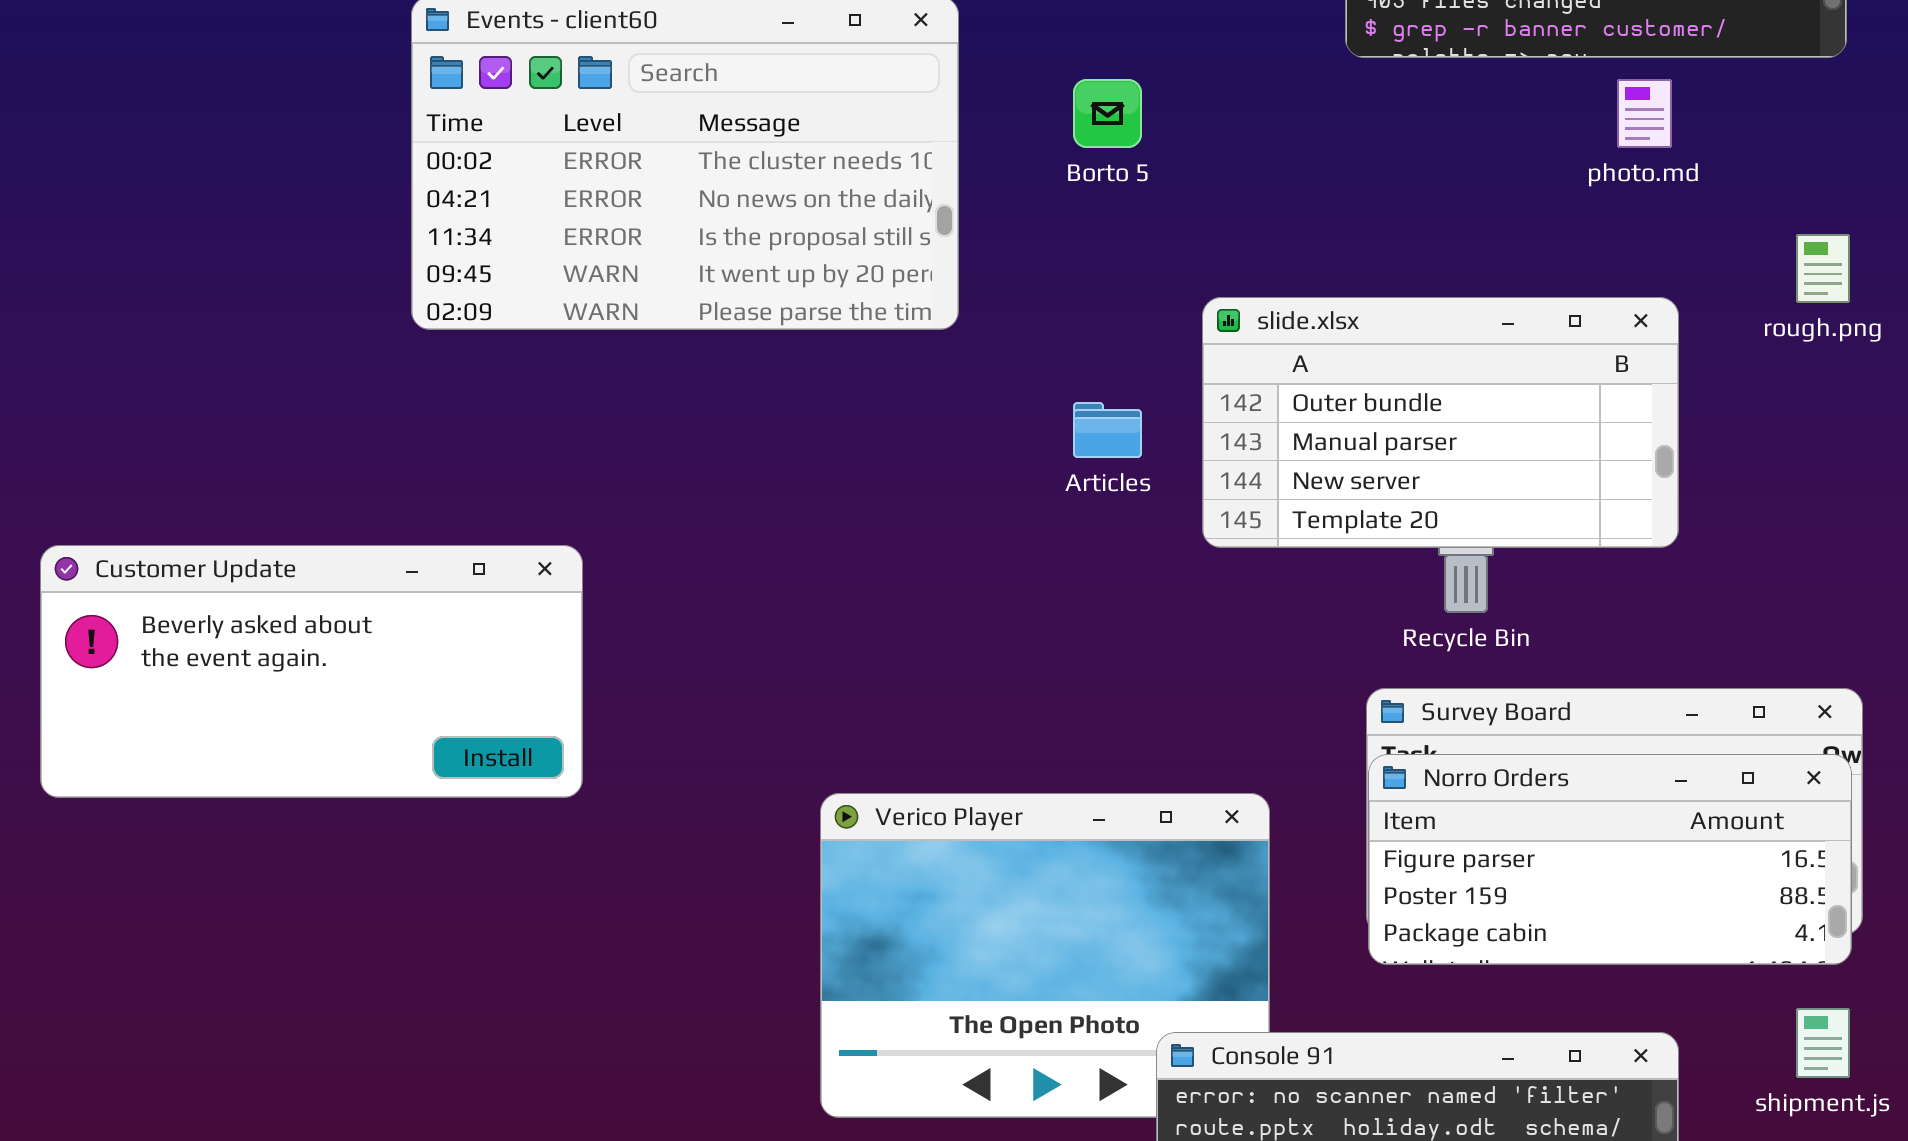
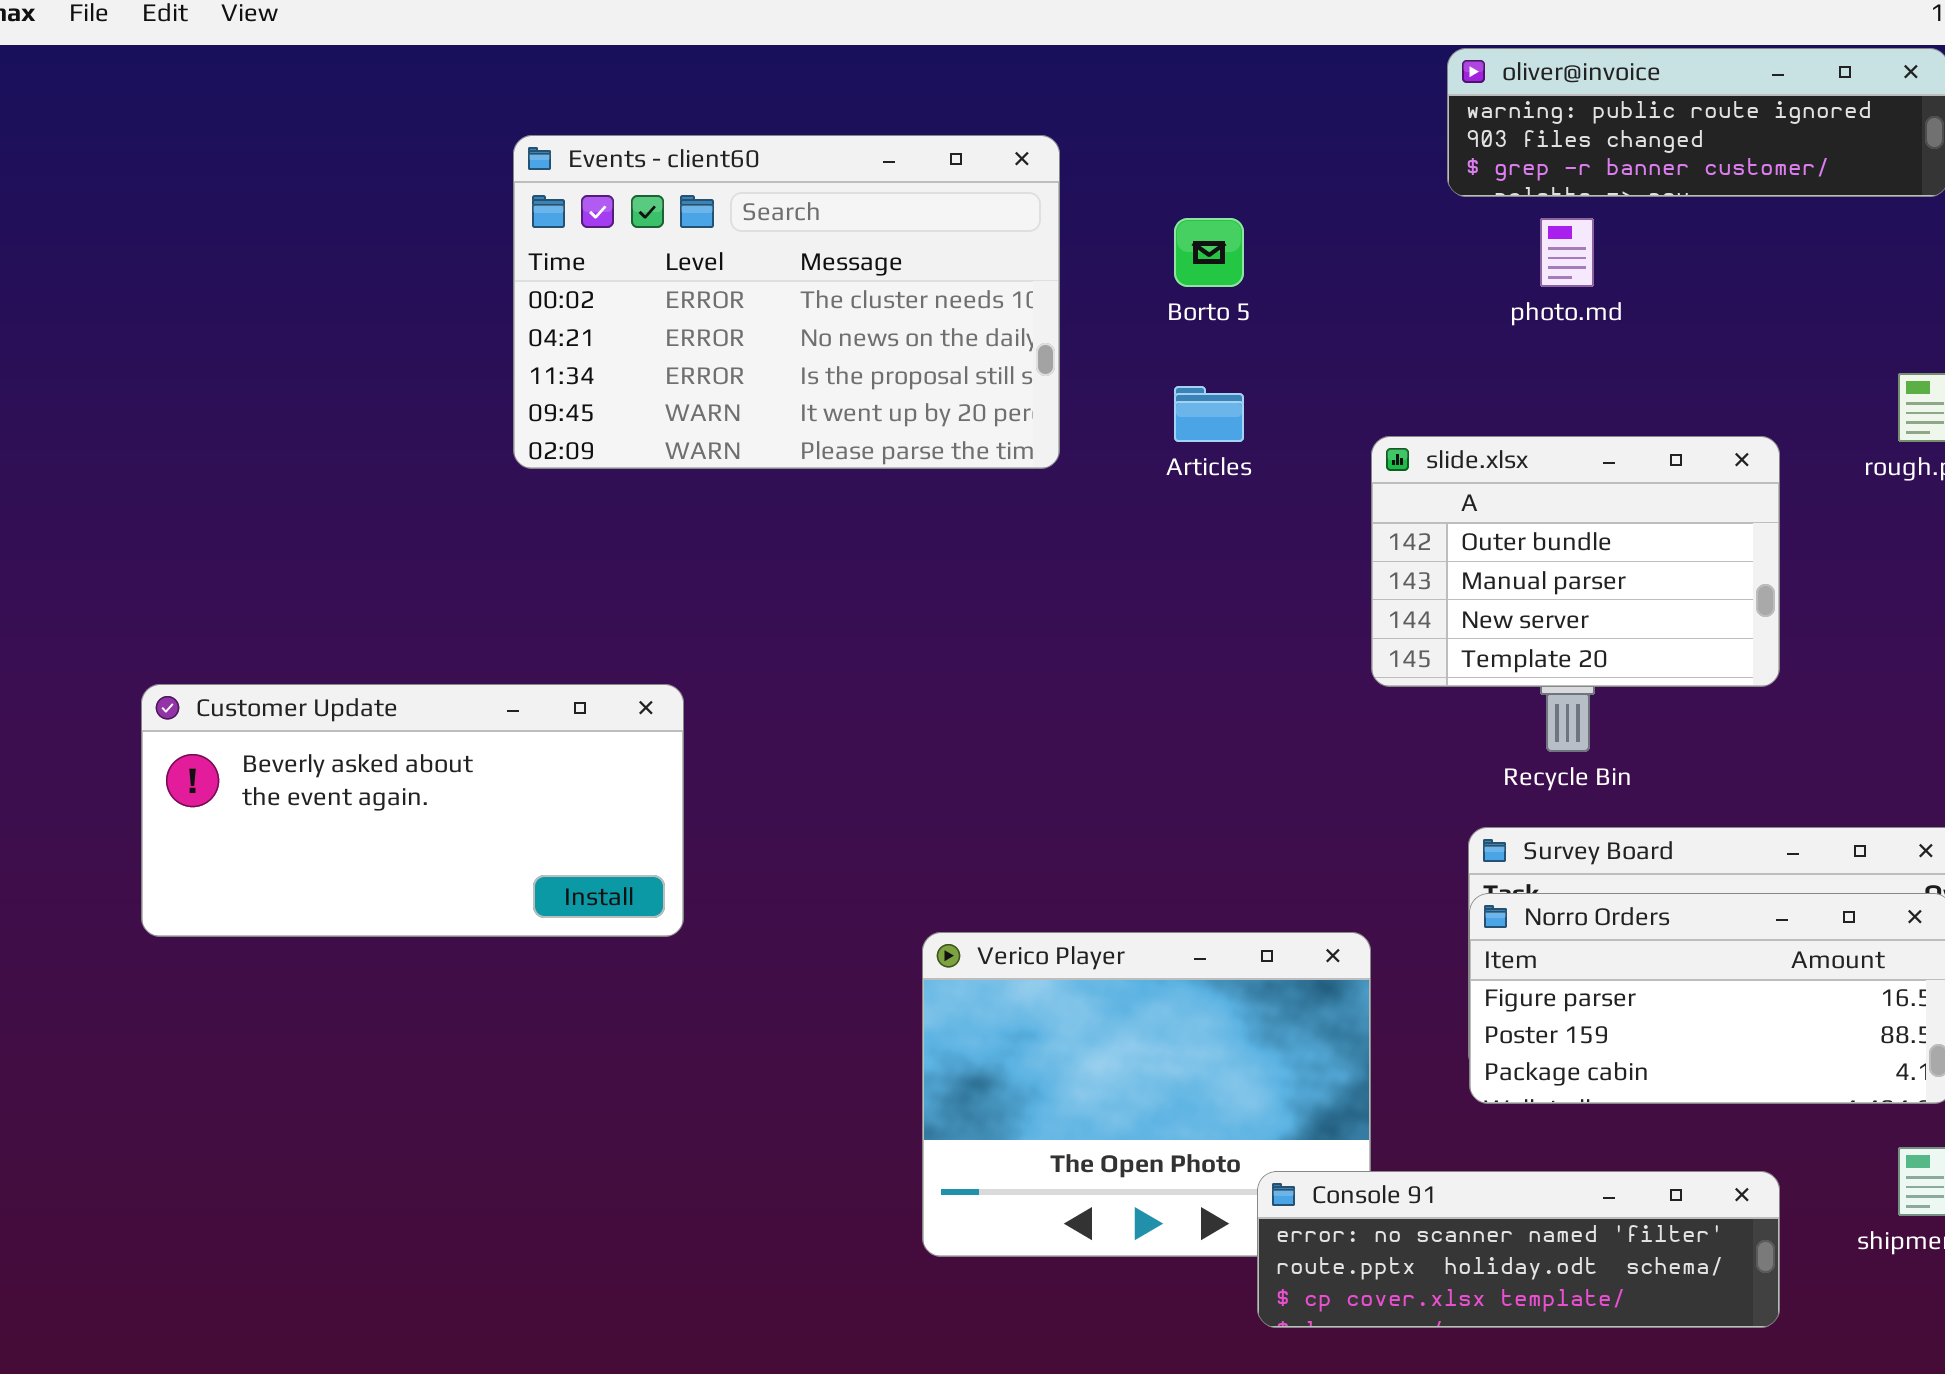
photo.md: [1617,79,1672,148] -> [1540,218,1594,287], moved
slide.xlsx: [1202,297,1679,548] -> [1371,436,1780,687], resized
Articles: [1073,402,1142,458] -> [1174,386,1244,442], moved

